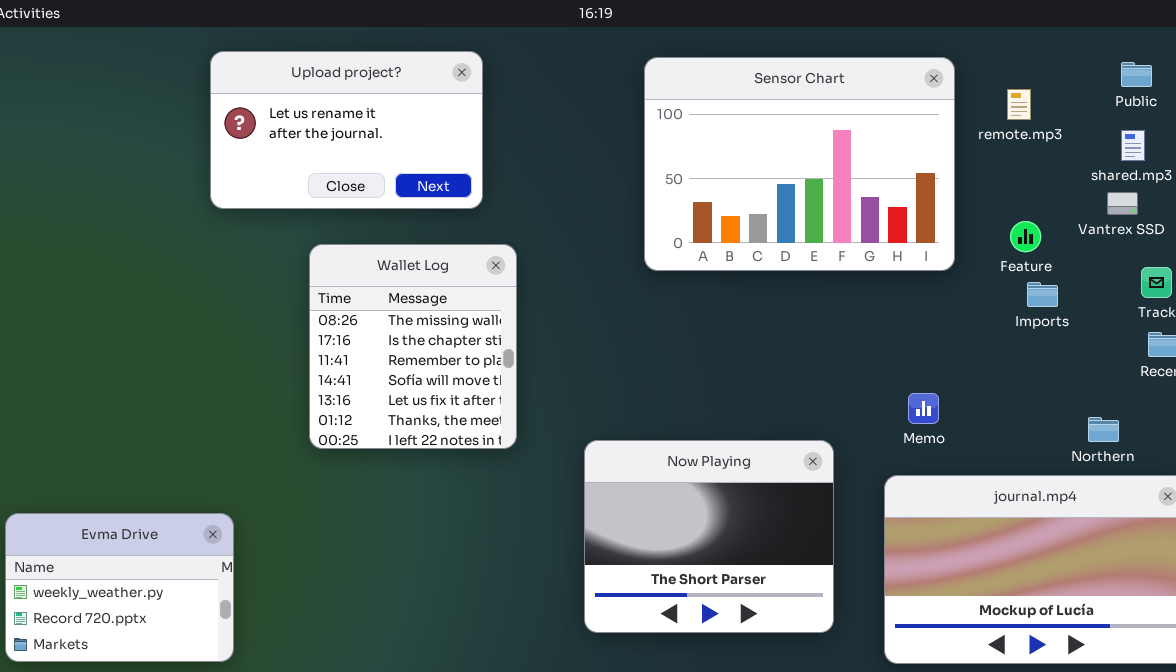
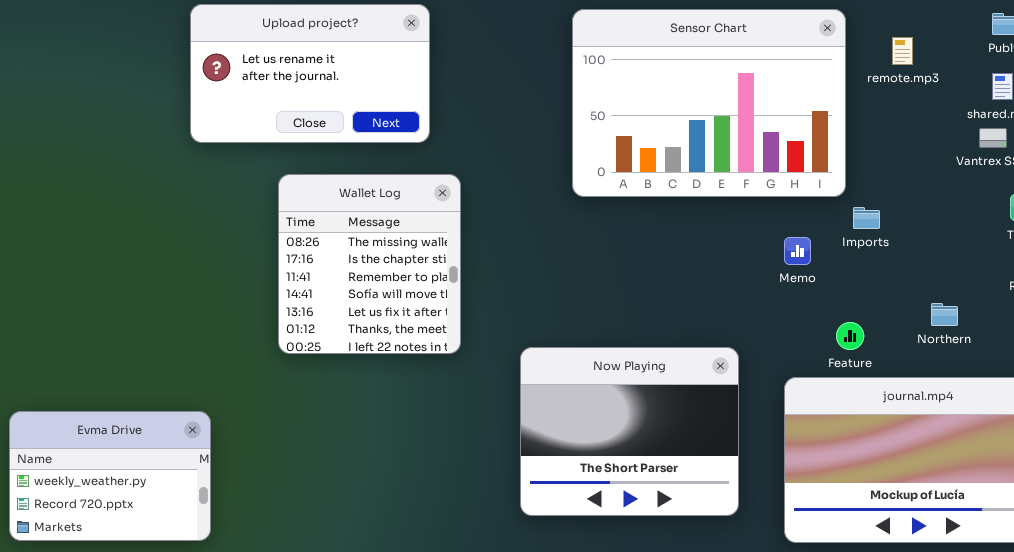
Feature: [1010,221,1041,252] -> [836,322,864,350], moved
Imports: [1027,282,1058,307] -> [853,207,880,229], moved
Memo: [908,393,939,424] -> [784,237,811,265], moved
Northern: [1088,417,1119,442] -> [931,303,958,326], moved

